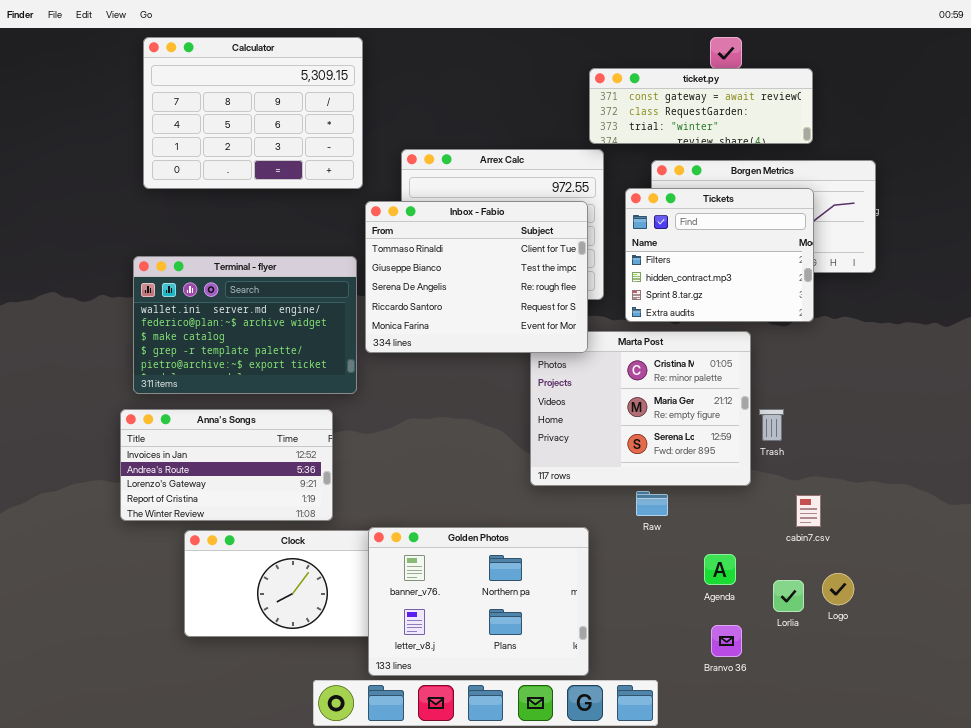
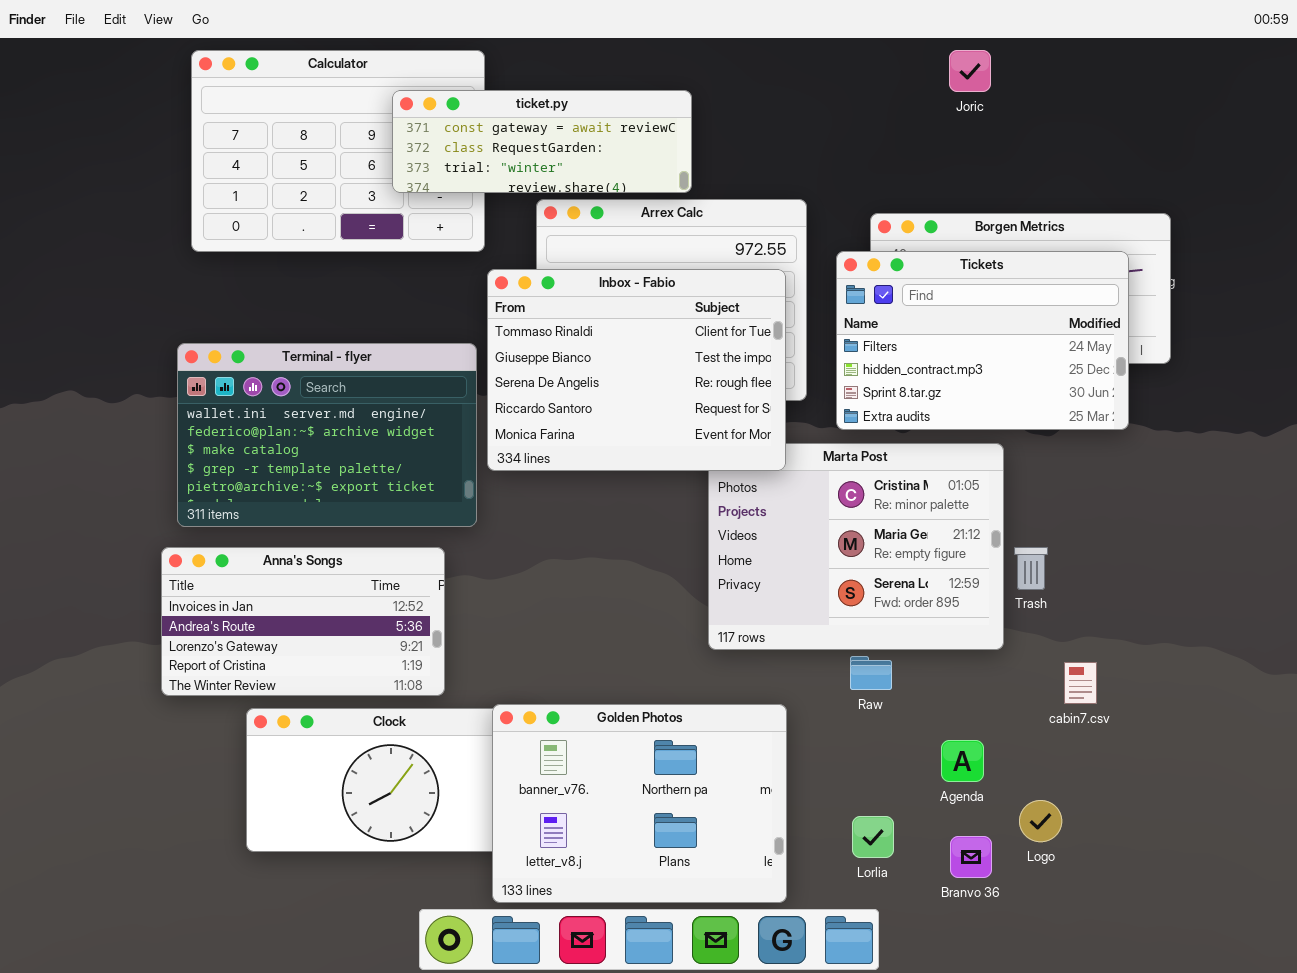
ticket.py: [589,68,813,144] -> [392,90,692,193], moved
Tickets: [625,188,814,322] -> [836,251,1129,430], resized
Logo: [822,573,854,605] -> [1019,800,1062,842], moved
Lorlia: [773,580,804,612] -> [852,816,894,858], moved

